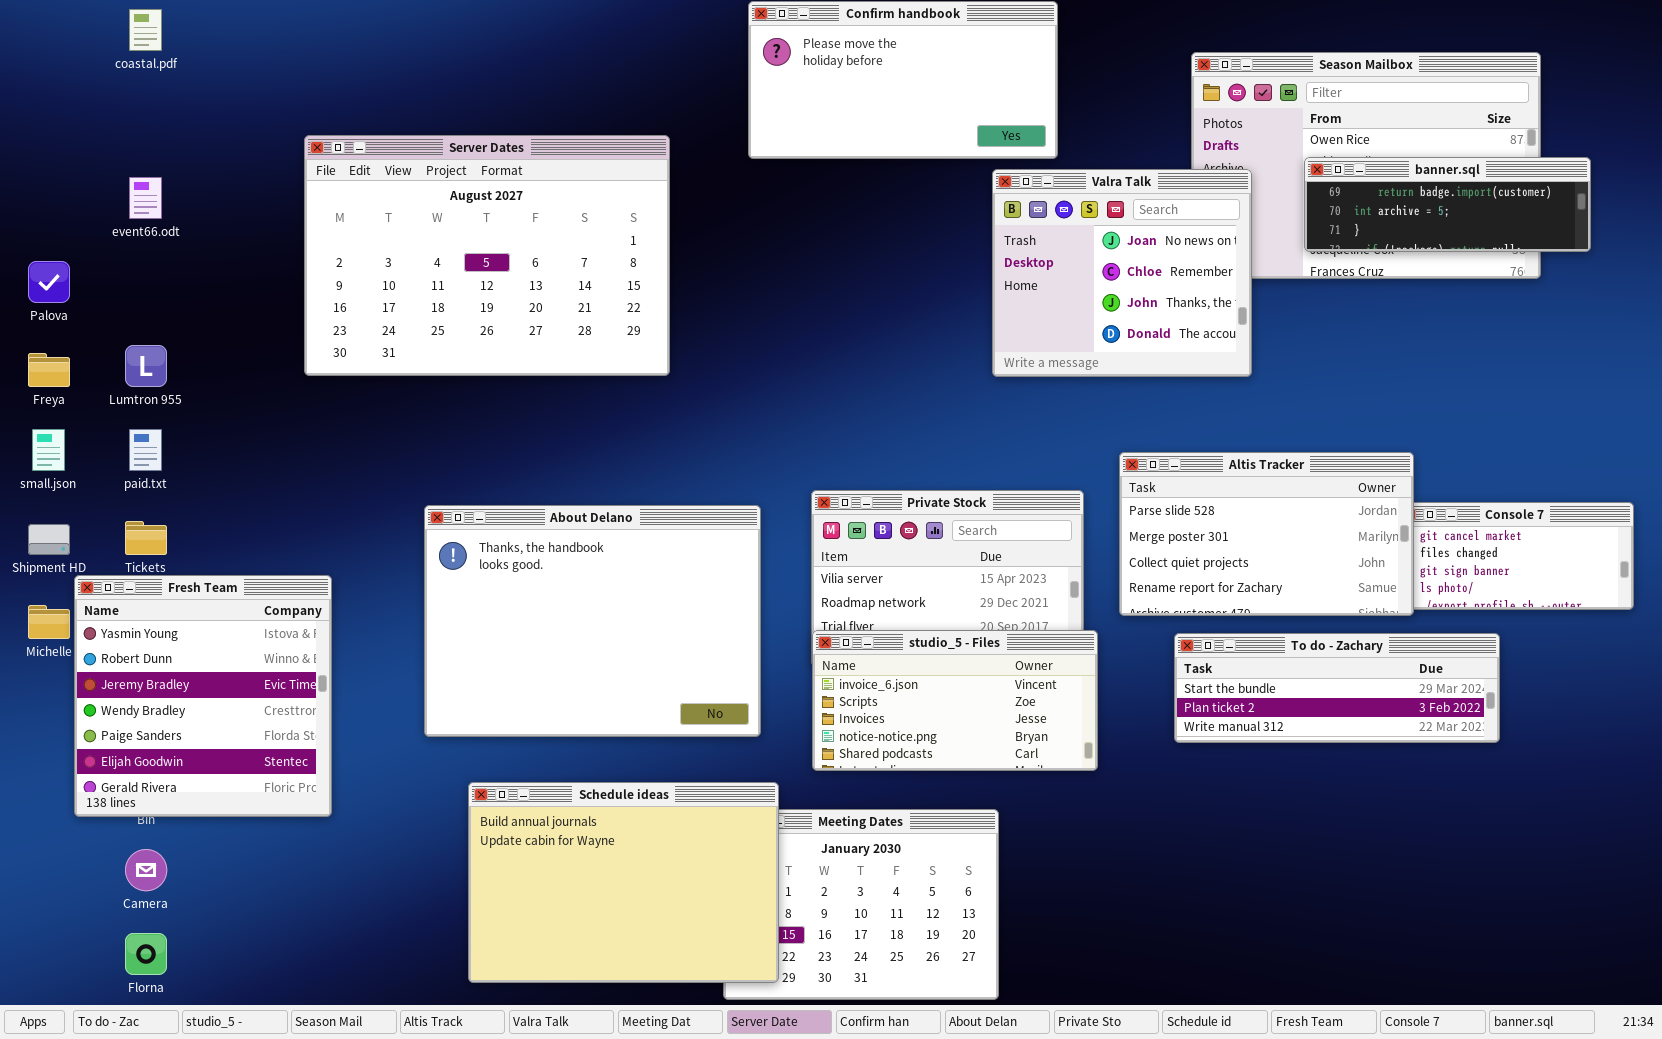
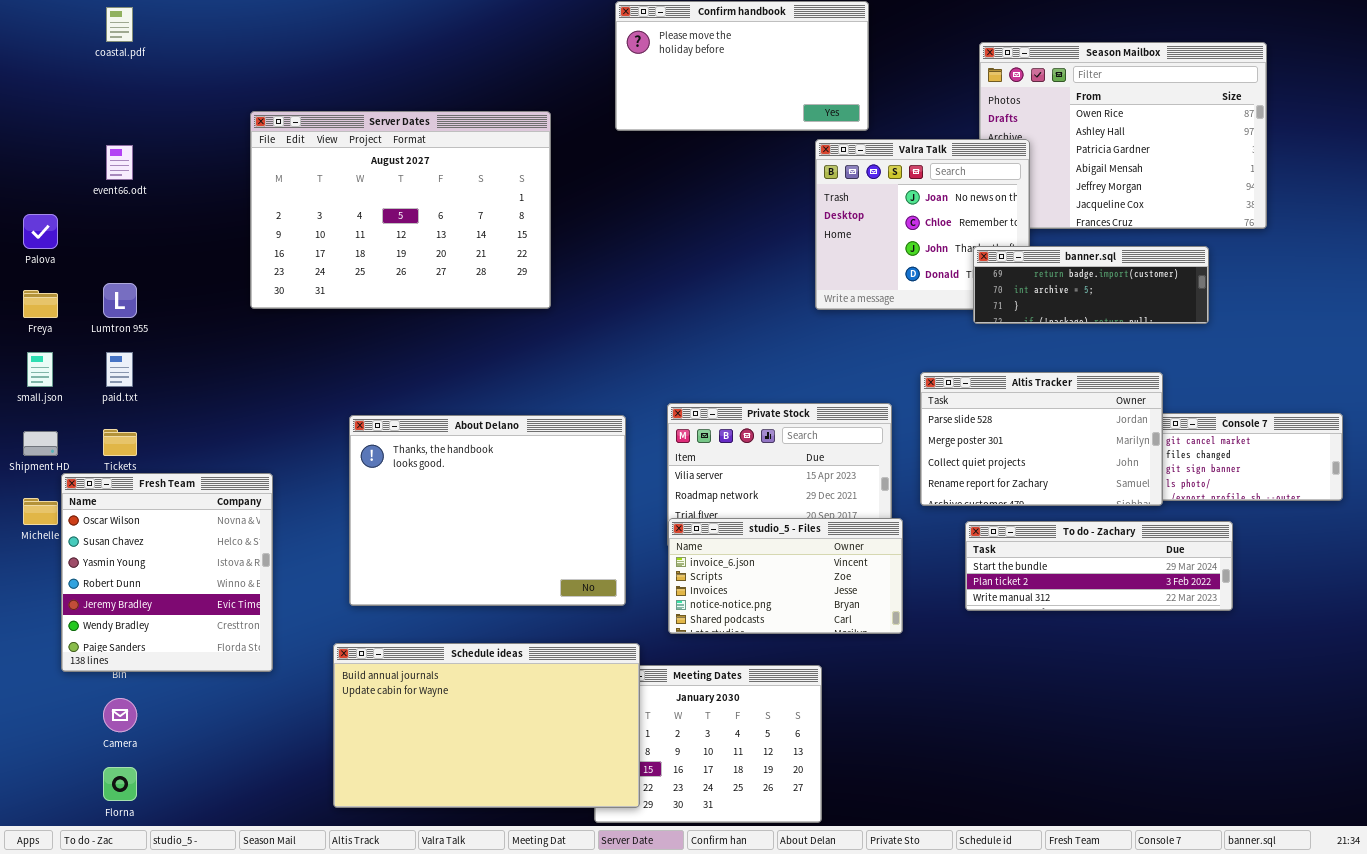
banner.sql: [1304,157,1591,252] -> [973,246,1209,324], moved
Fresh Team: [74,575,332,817] -> [61,473,273,672], scrolled up 2 rows
Schedule ideas: [468,782,779,983] -> [333,643,640,808], resized

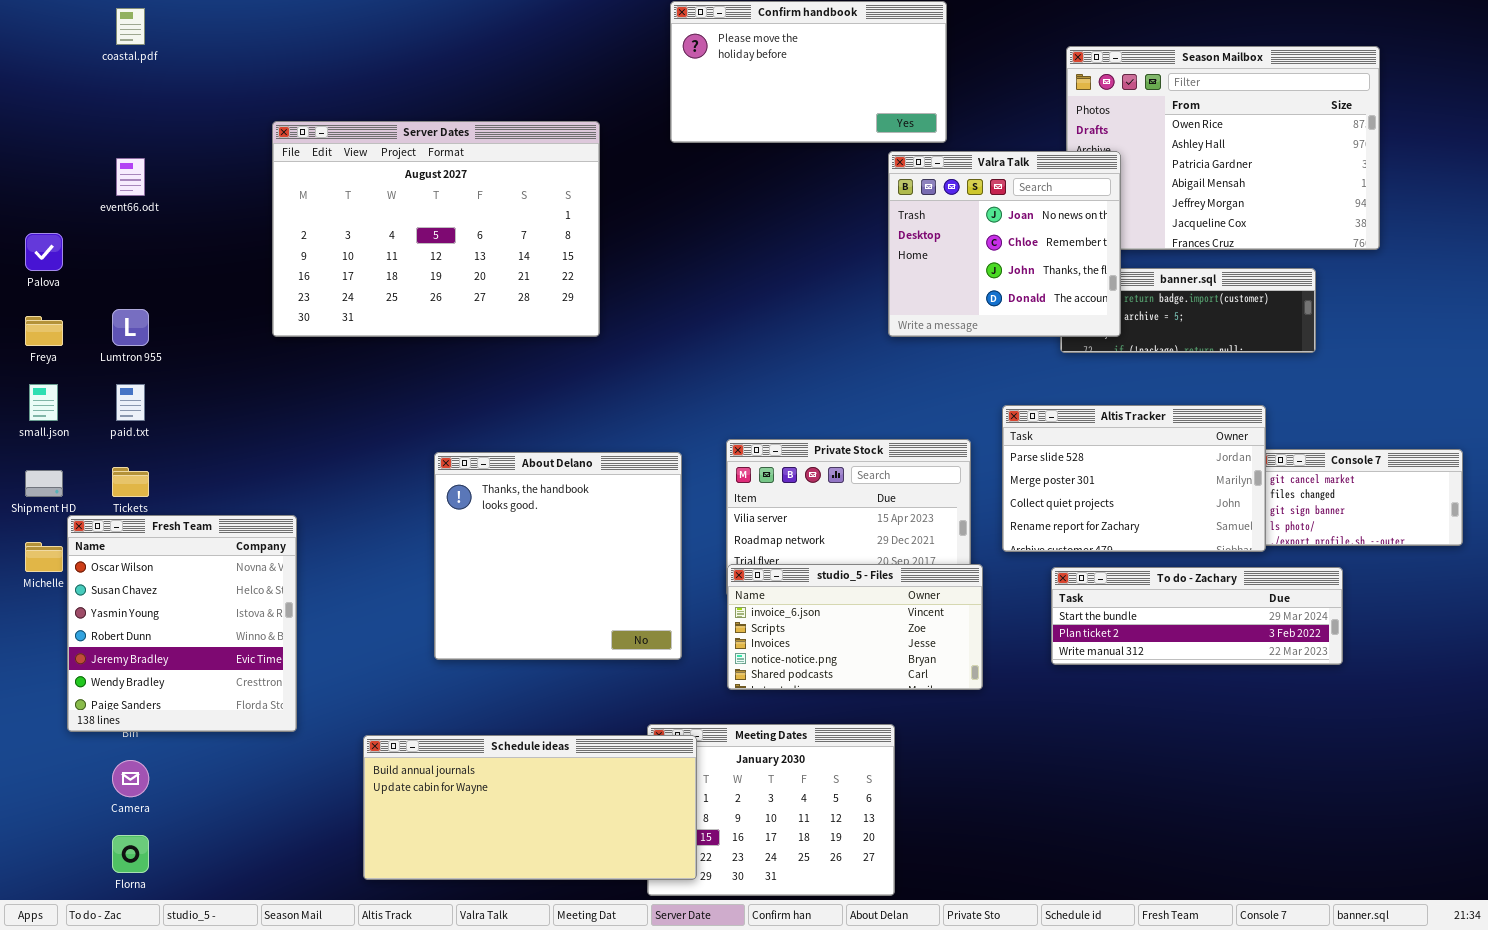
Valra Talk: [815,139,1030,310] -> [888,151,1121,337], raised
About Delano: [349,415,626,606] -> [434,452,682,660], resized
Schedule ideas: [333,643,640,808] -> [363,735,697,880], resized

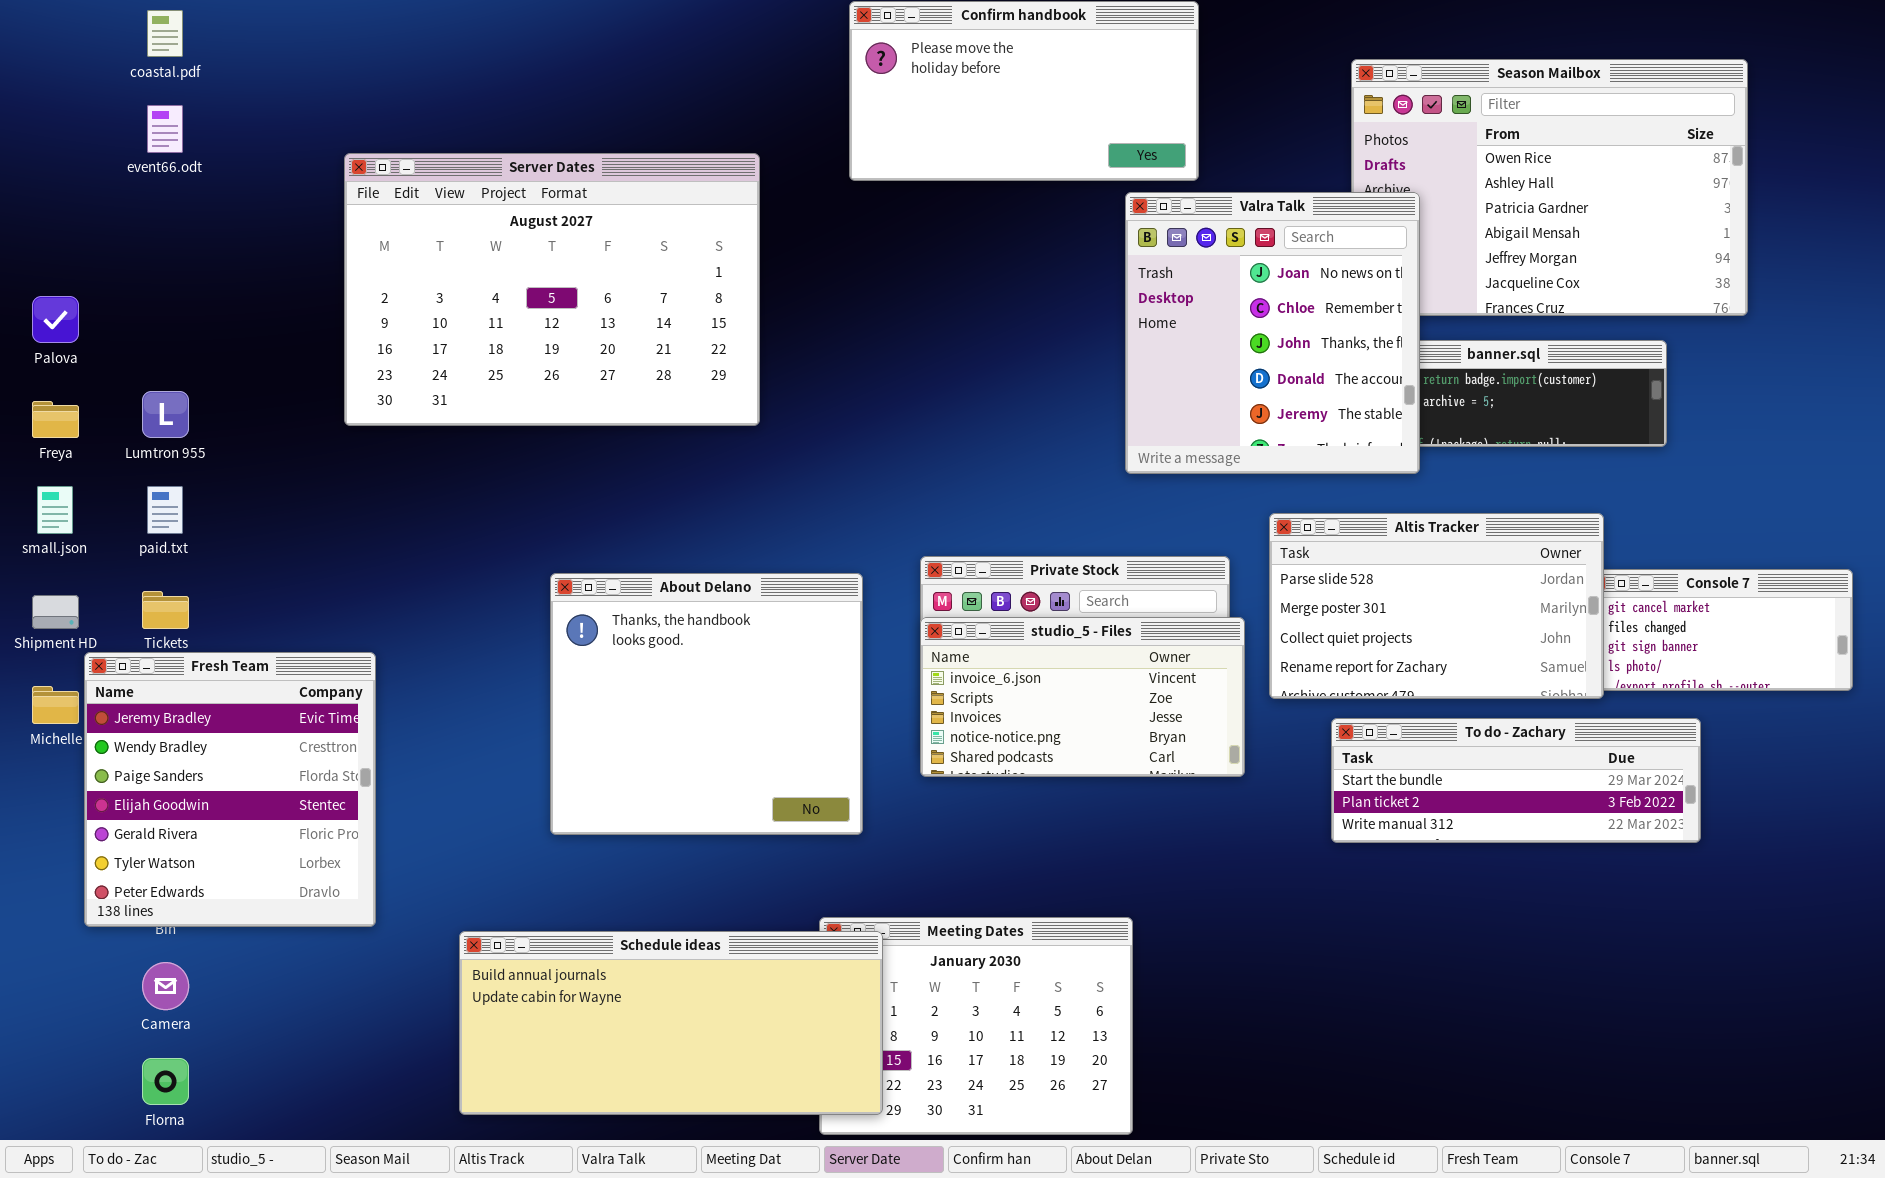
Valra Talk: [888,151,1121,337] -> [1125,192,1420,474], resized
event66.odt: [116,158,145,196] -> [147,105,183,153], moved
Fresh Team: [67,515,297,732] -> [84,652,376,927], scrolled down 4 rows
studio_5 - Files: [727,564,983,690] -> [920,617,1245,777], moved

